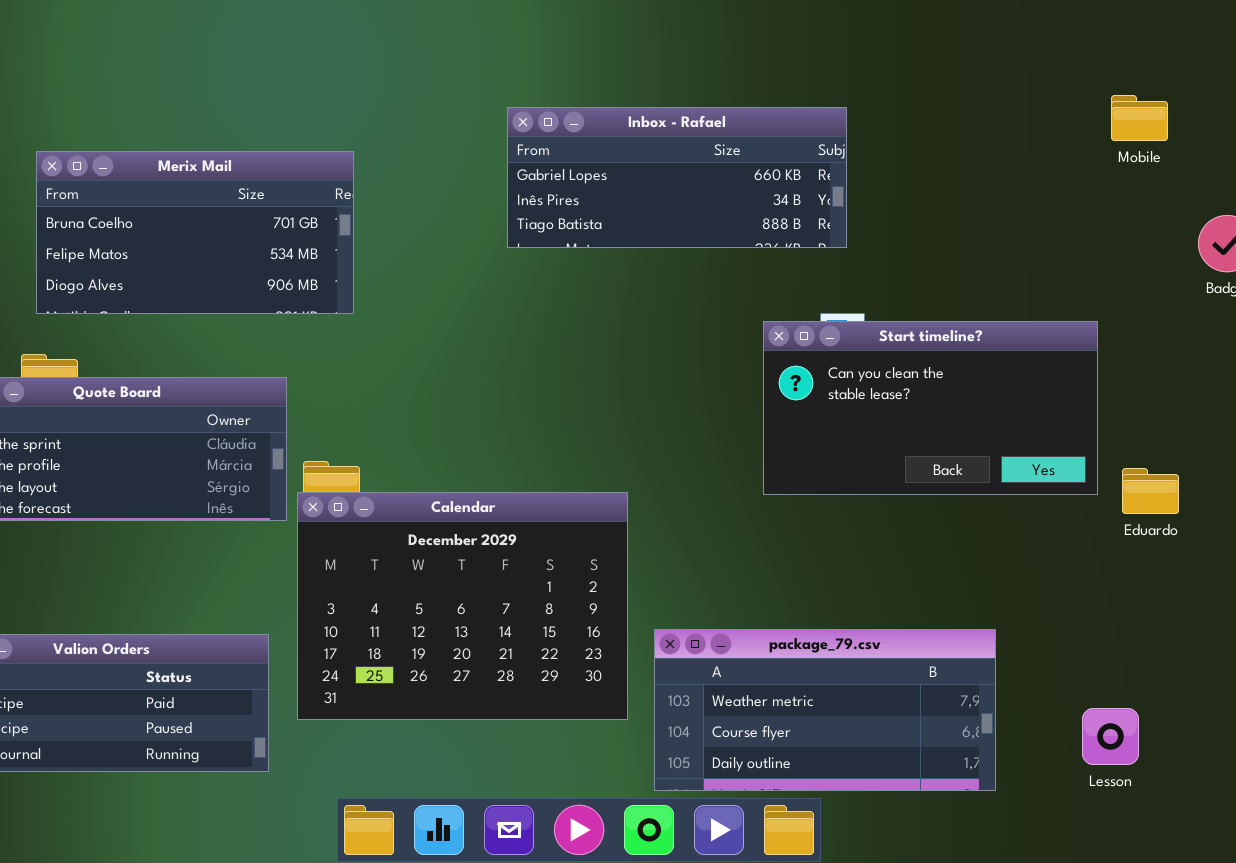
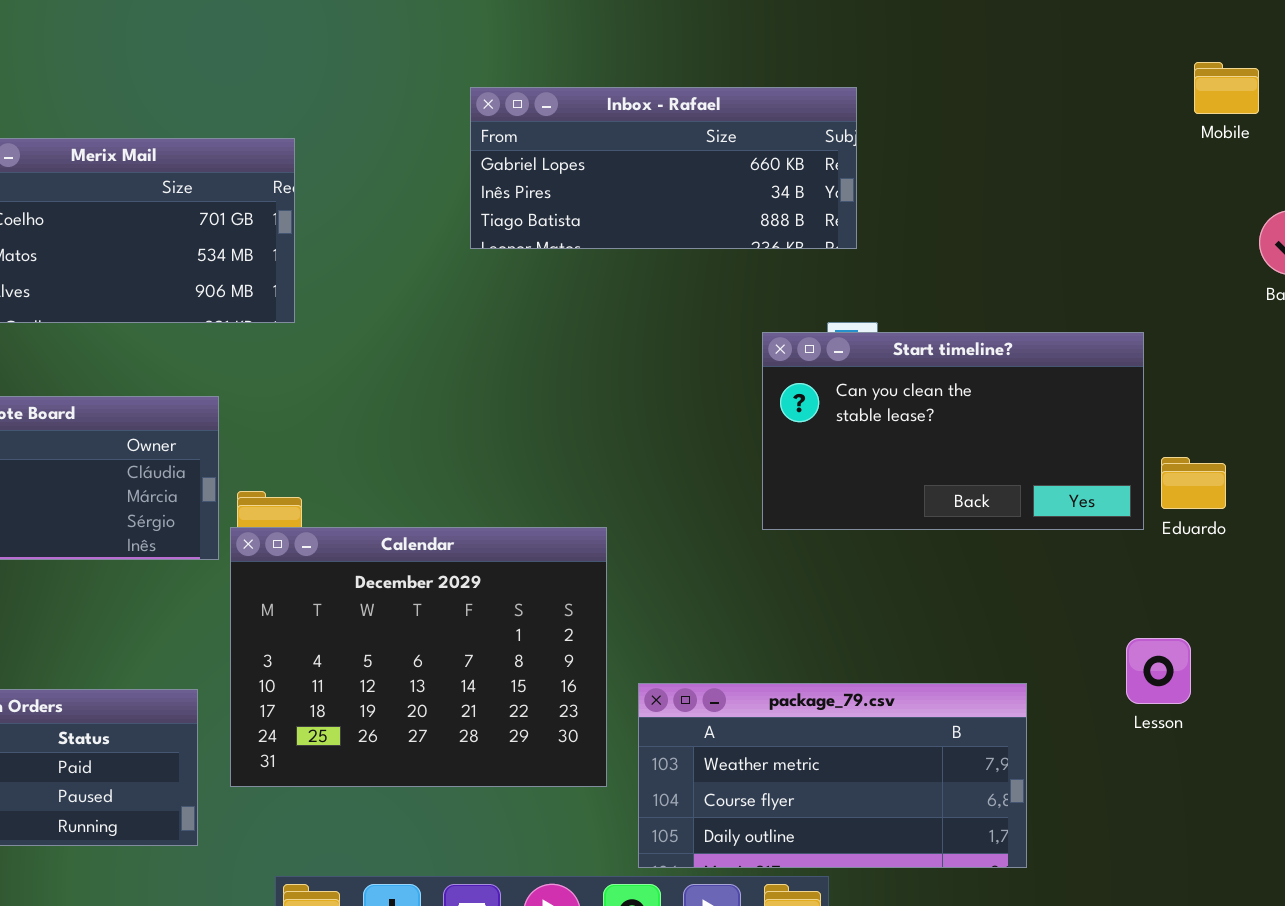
Mobile: [1111,95,1168,141] -> [1194,62,1259,114], moved
Eduardo: [1122,468,1179,514] -> [1161,457,1226,509], moved
Lesson: [1082,708,1139,765] -> [1126,638,1191,704], moved

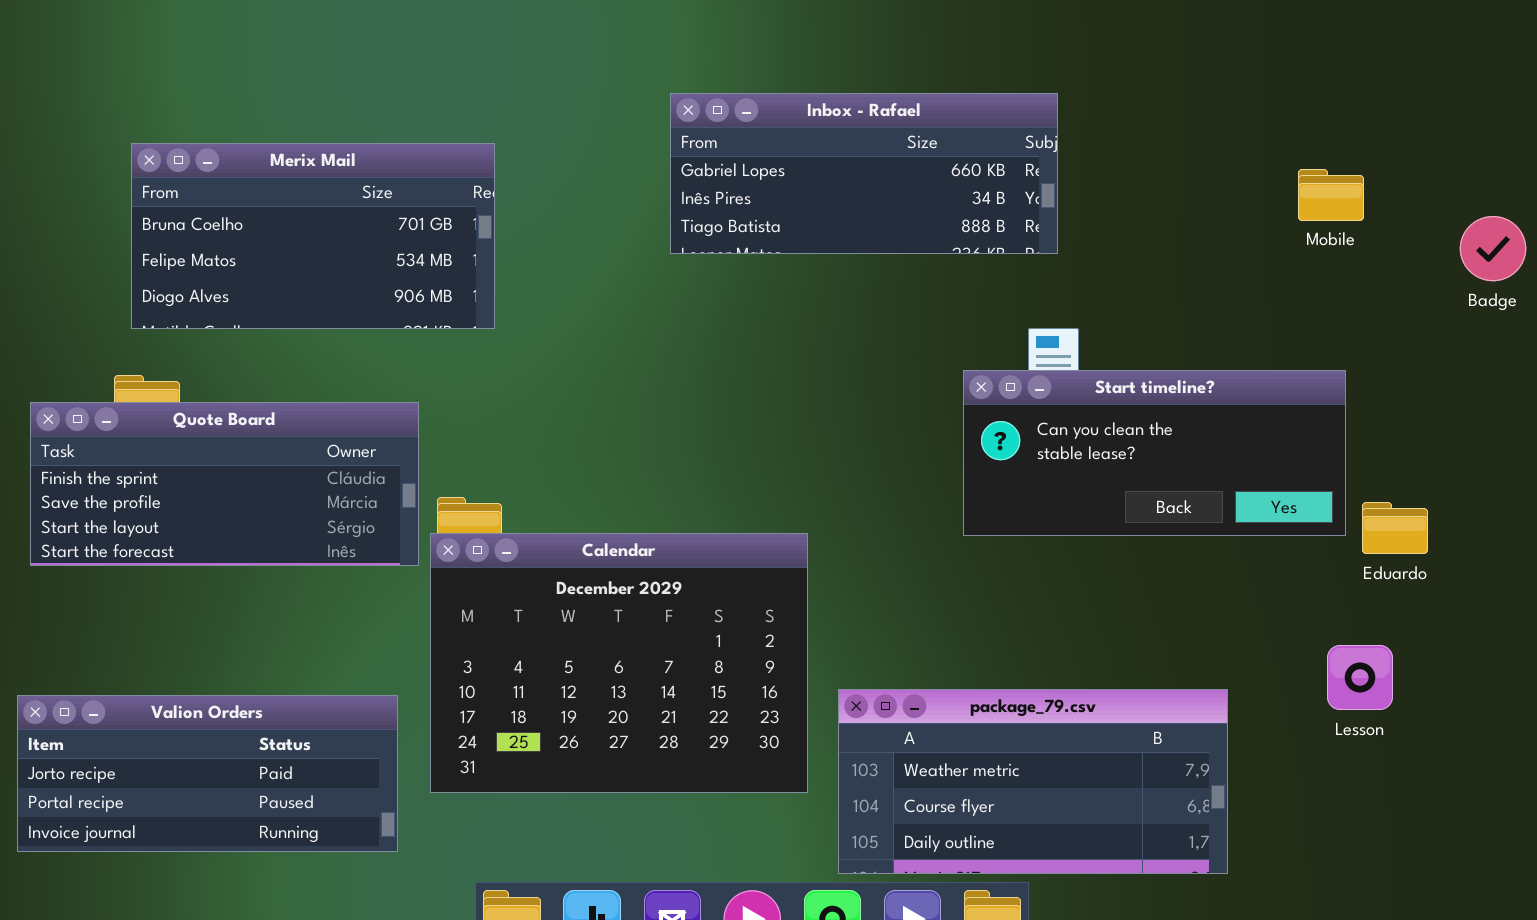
Mobile: [1194,62,1259,114] -> [1298,169,1364,221], moved
Start timeline?: [762,332,1144,530] -> [963,370,1346,536], resized
Eduardo: [1161,457,1226,509] -> [1362,502,1428,554], moved

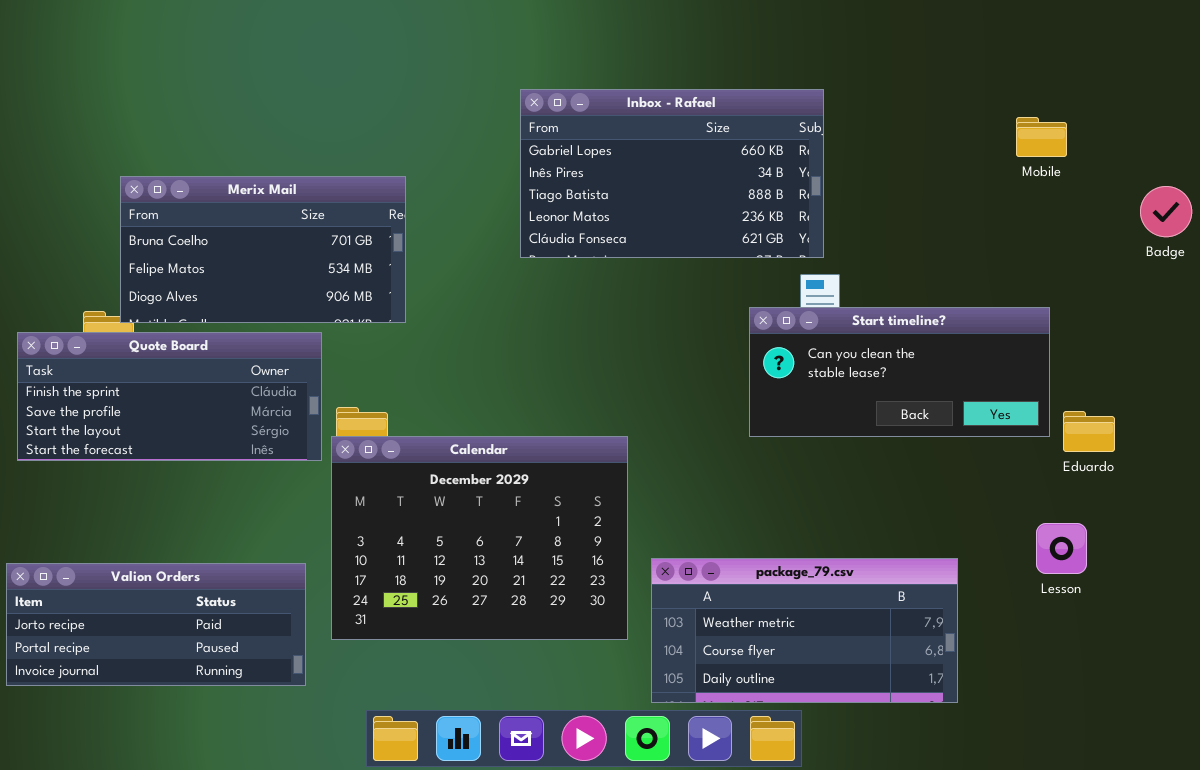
Inbox - Rafael: [670,93,1058,254] -> [520,89,824,258], resized
Merix Mail: [131,143,495,329] -> [120,176,406,323], moved
Mobile: [1298,169,1364,221] -> [1016,117,1067,157], moved

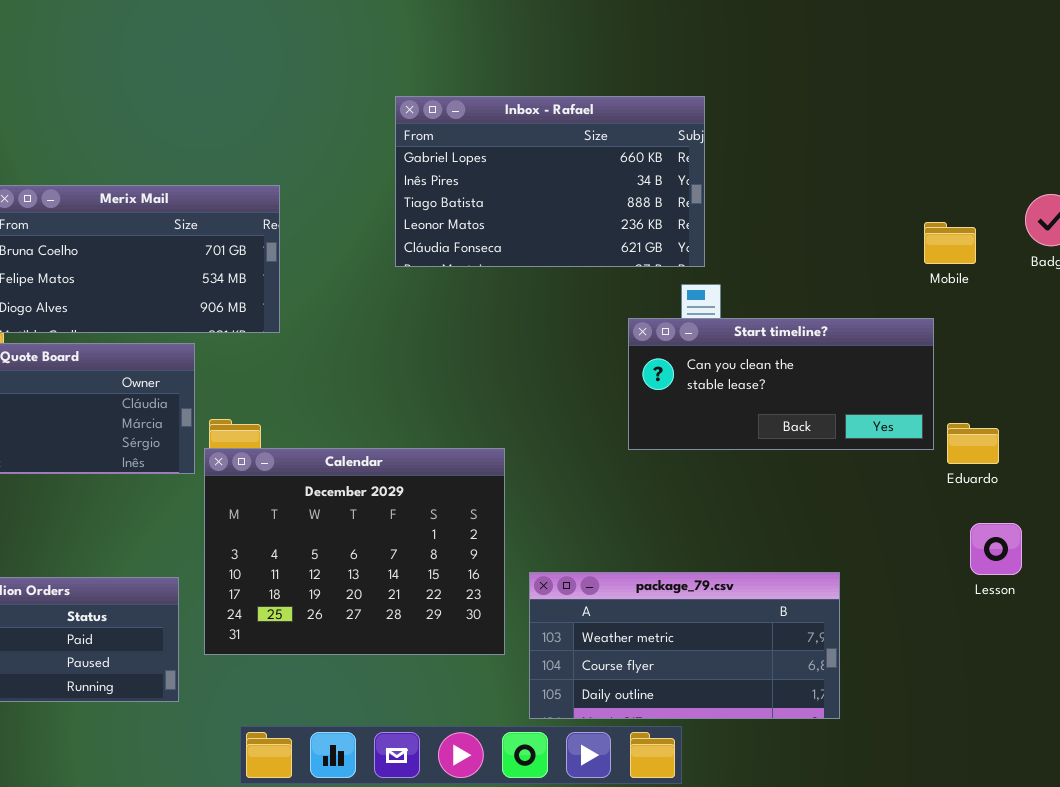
Mobile: [1016,117,1067,157] -> [924,222,976,264], moved
Lesson: [1036,523,1087,574] -> [970,523,1022,575], moved

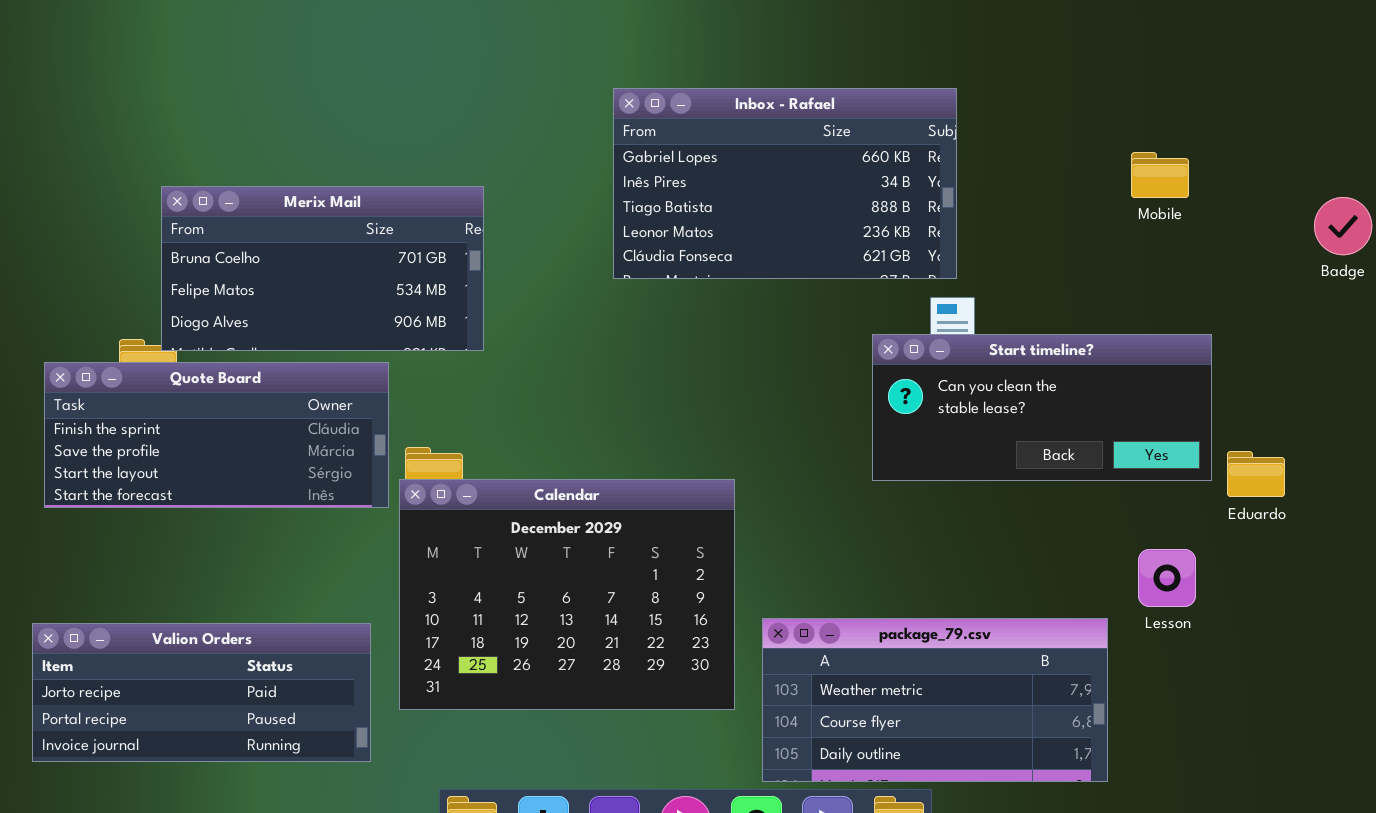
Mobile: [924,222,976,264] -> [1131,152,1189,198], moved
Lesson: [970,523,1022,575] -> [1138,549,1196,607], moved

